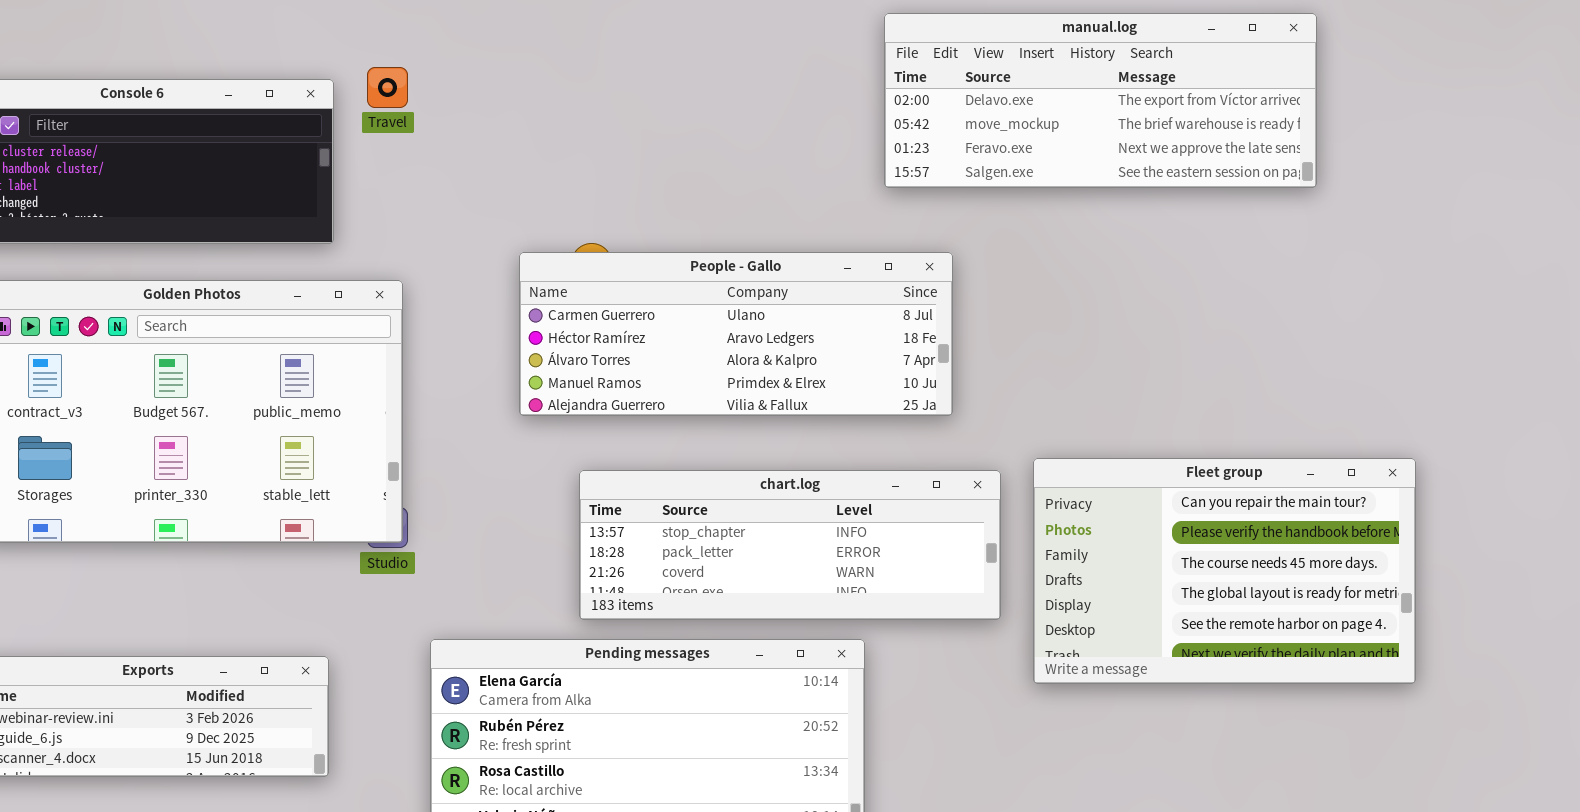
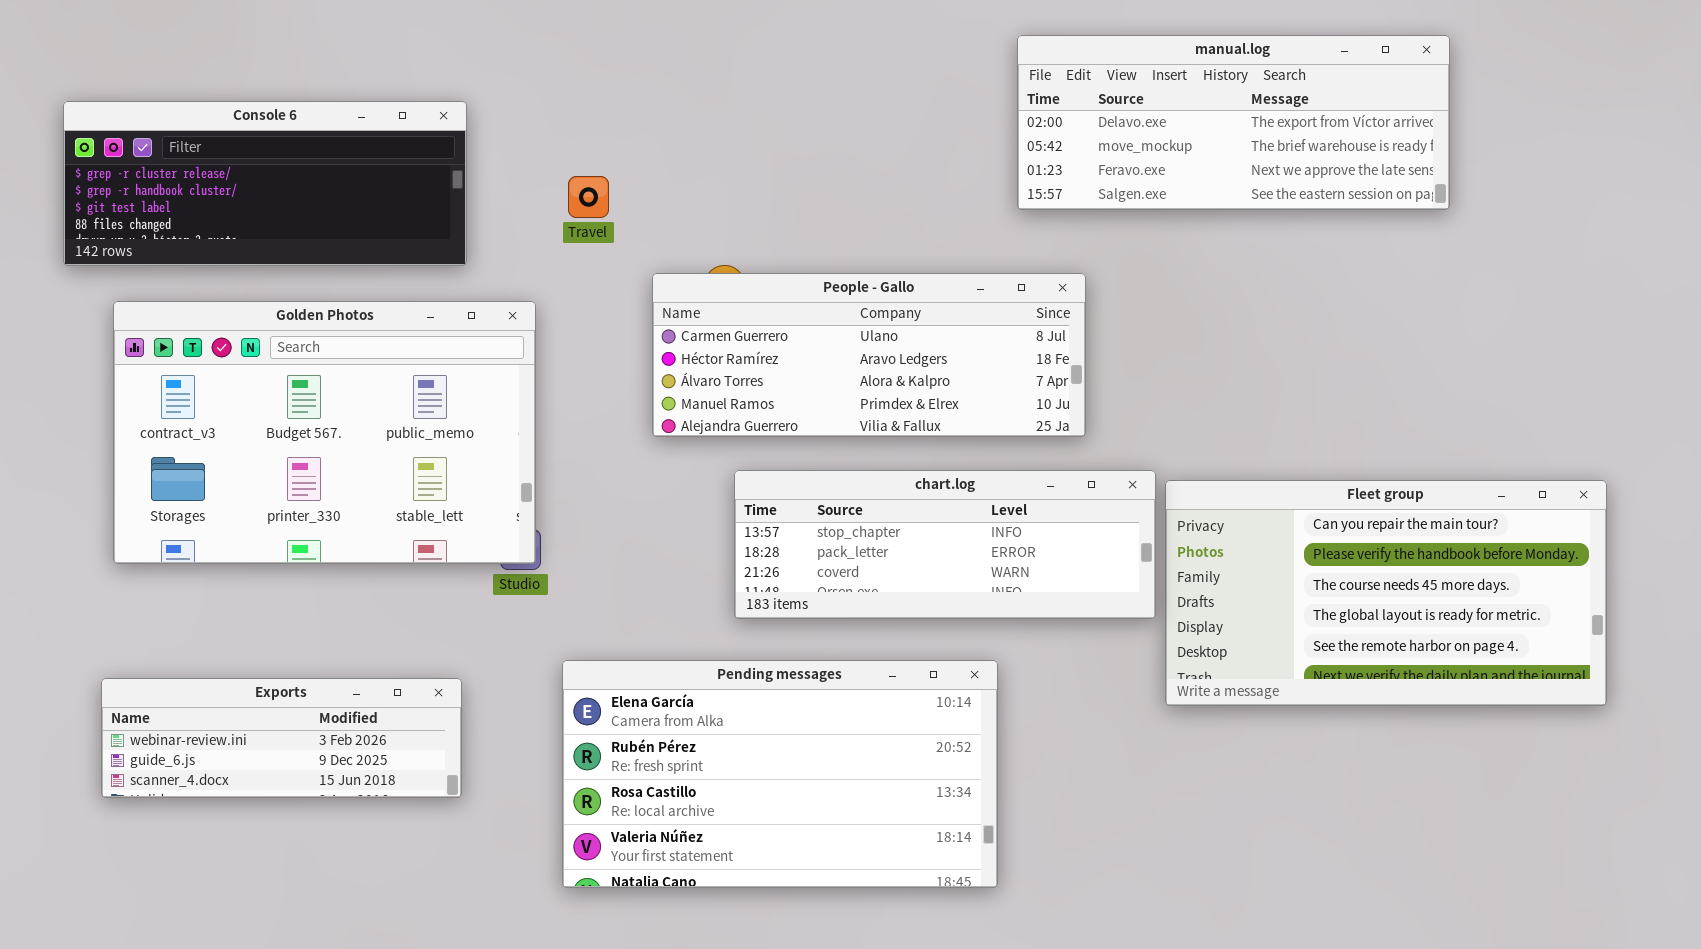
Travel: [367,67,408,108] -> [568,176,609,218], moved
Fleet group: [1033,458,1416,684] -> [1165,480,1607,706], resized
chart.log: [579,470,1001,620] -> [734,470,1156,619], moved

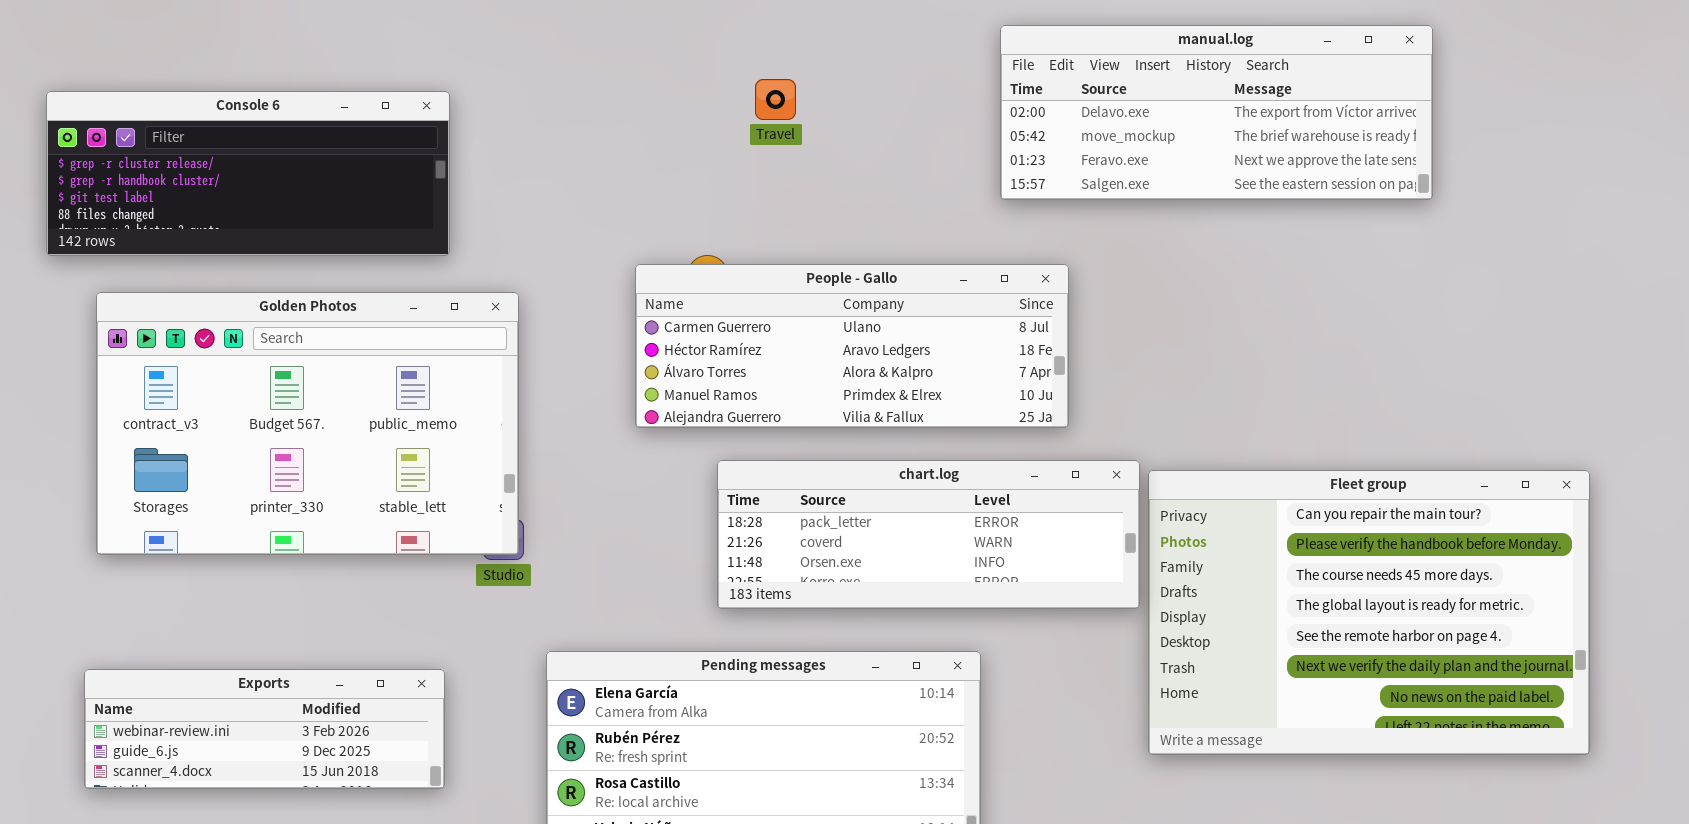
Travel: [568,176,609,218] -> [755,79,796,120], moved
chart.log: [734,470,1156,619] -> [717,460,1140,609], scrolled down 1 row
Fleet group: [1165,480,1607,706] -> [1148,470,1590,755], resized

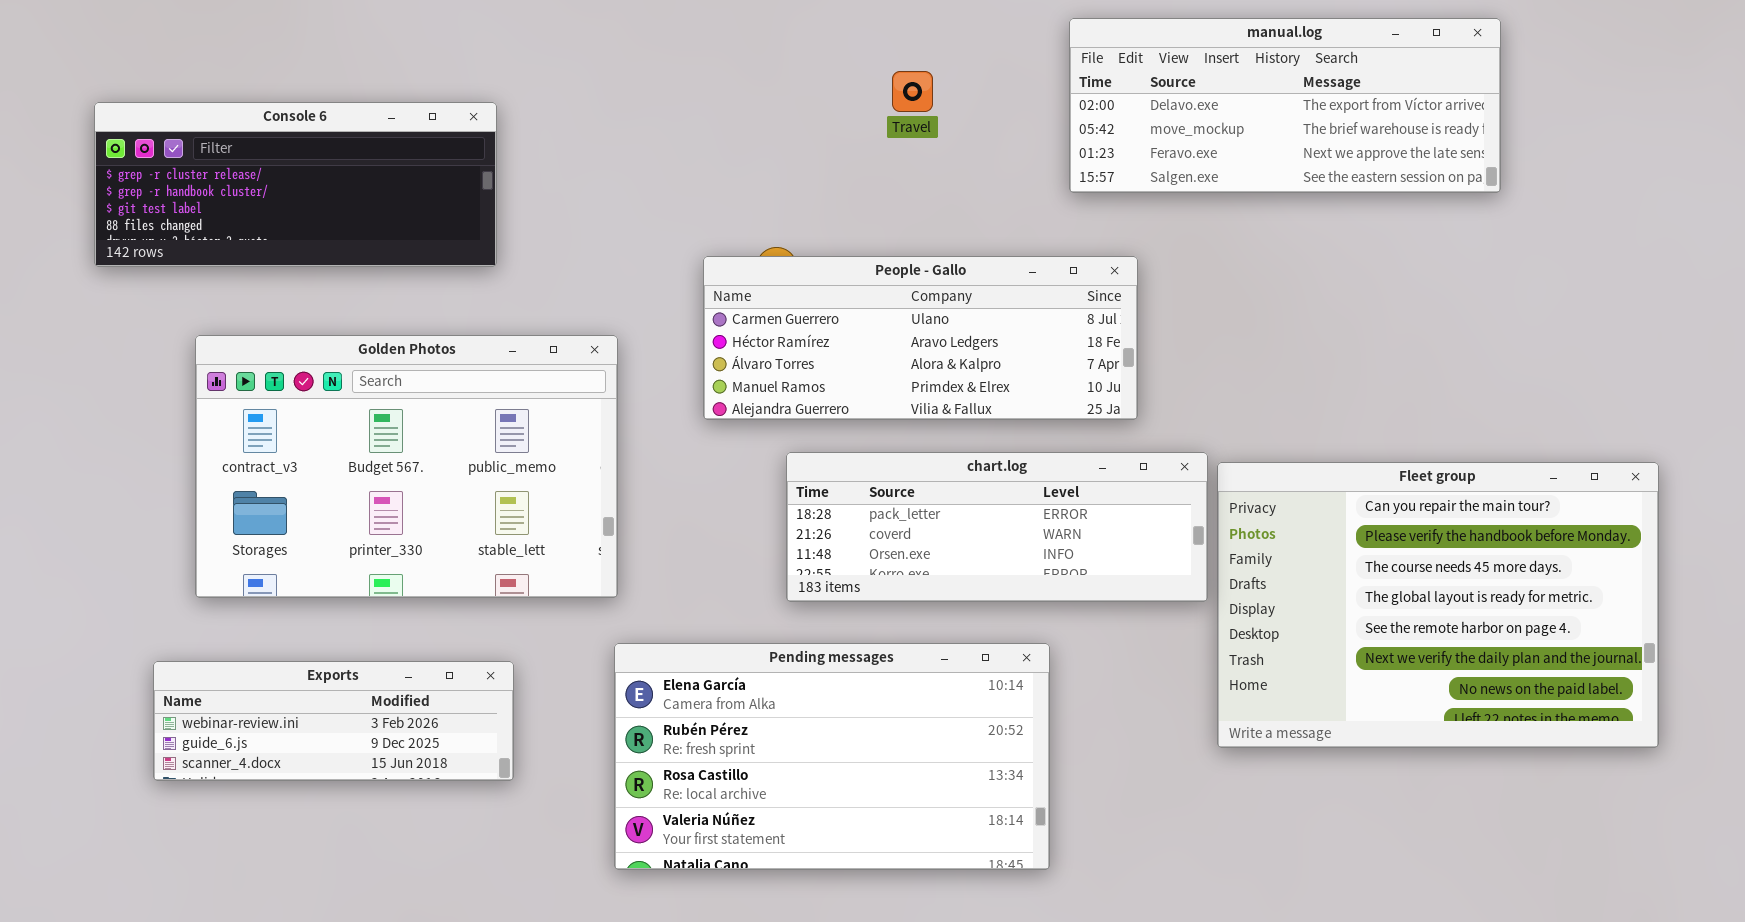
Travel: [755,79,796,120] -> [892,71,933,112], moved
Console 6: [46,91,450,256] -> [94,102,497,267], moved
Golden Photos: [96,292,519,555] -> [195,335,618,598], moved

